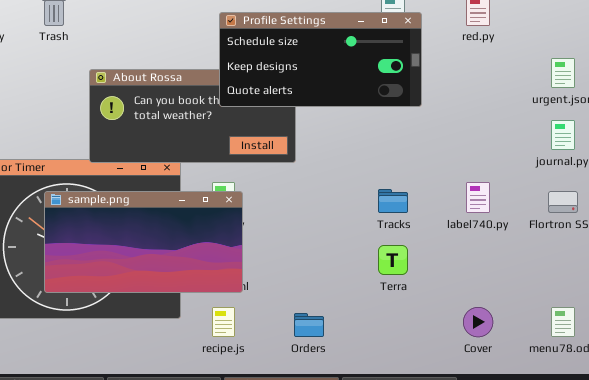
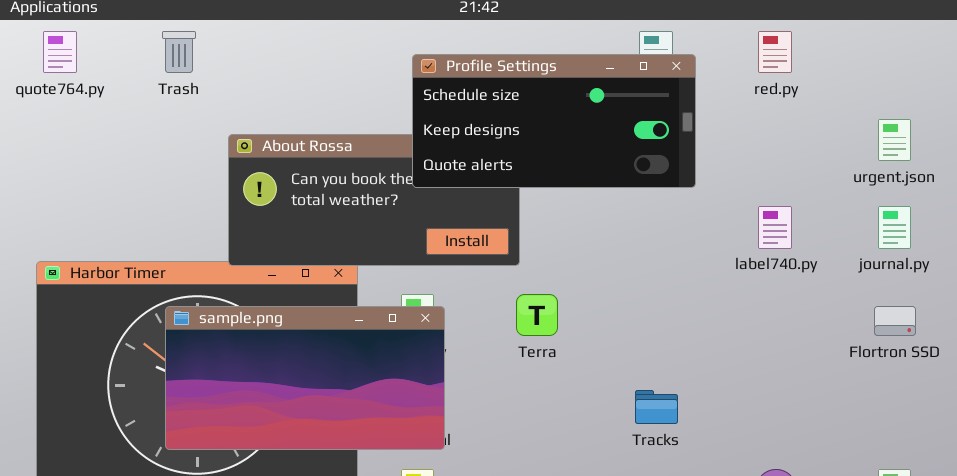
label740.py: [466,182,490,213] -> [758,206,792,249], moved
Tracks: [378,189,408,213] -> [635,390,678,424], moved
Terra: [378,245,408,275] -> [516,294,558,336], moved

